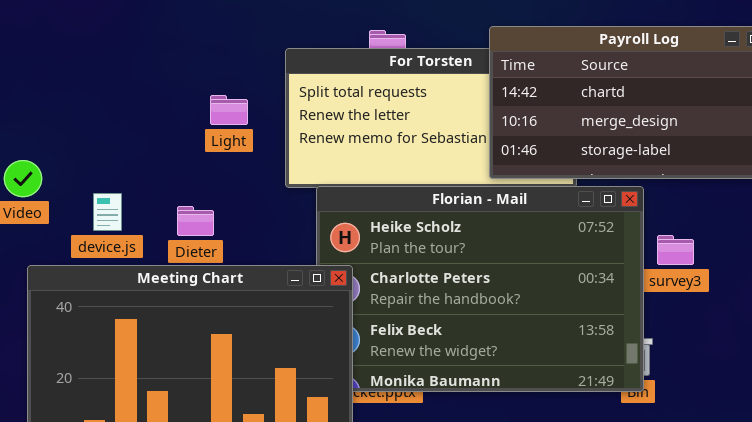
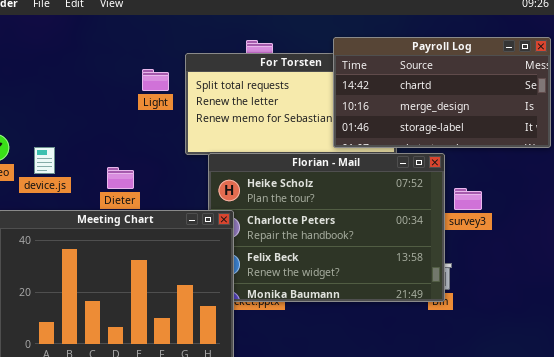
Light: [210,95,248,125] -> [142,69,169,91], moved
device.js: [93,193,122,231] -> [34,147,55,174], moved

